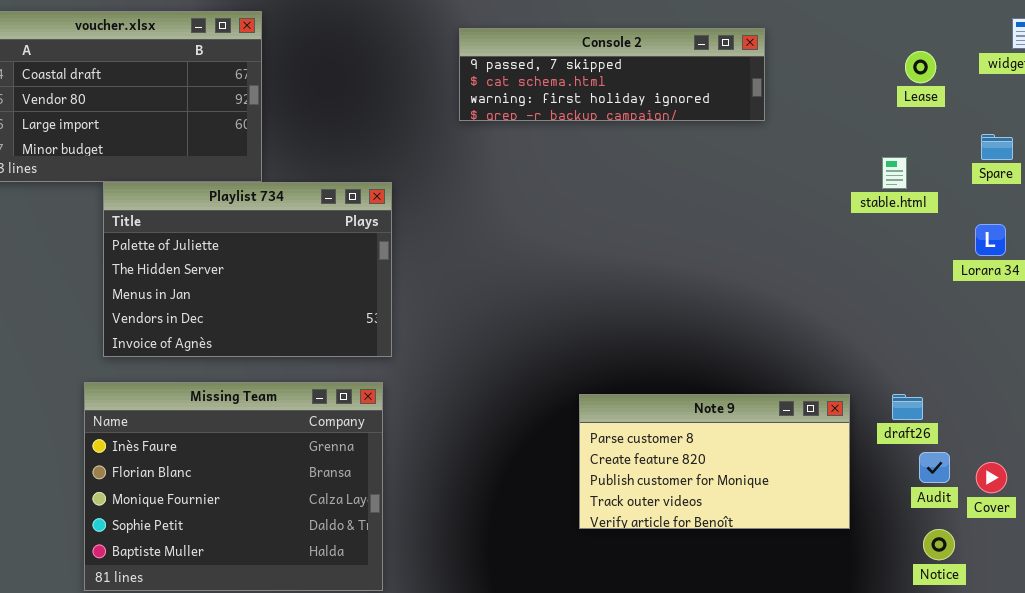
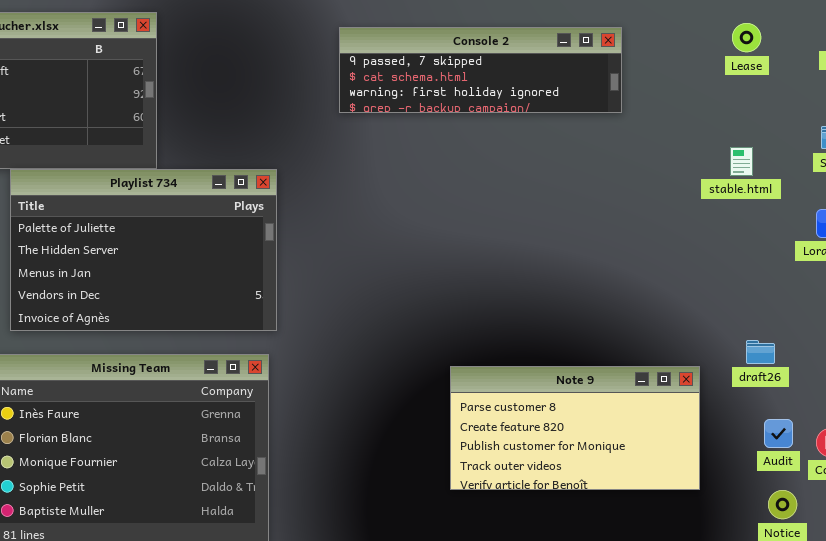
Lease: [905,51,936,83] -> [732,23,761,52], moved
draft26: [892,394,923,420] -> [746,340,775,364], moved

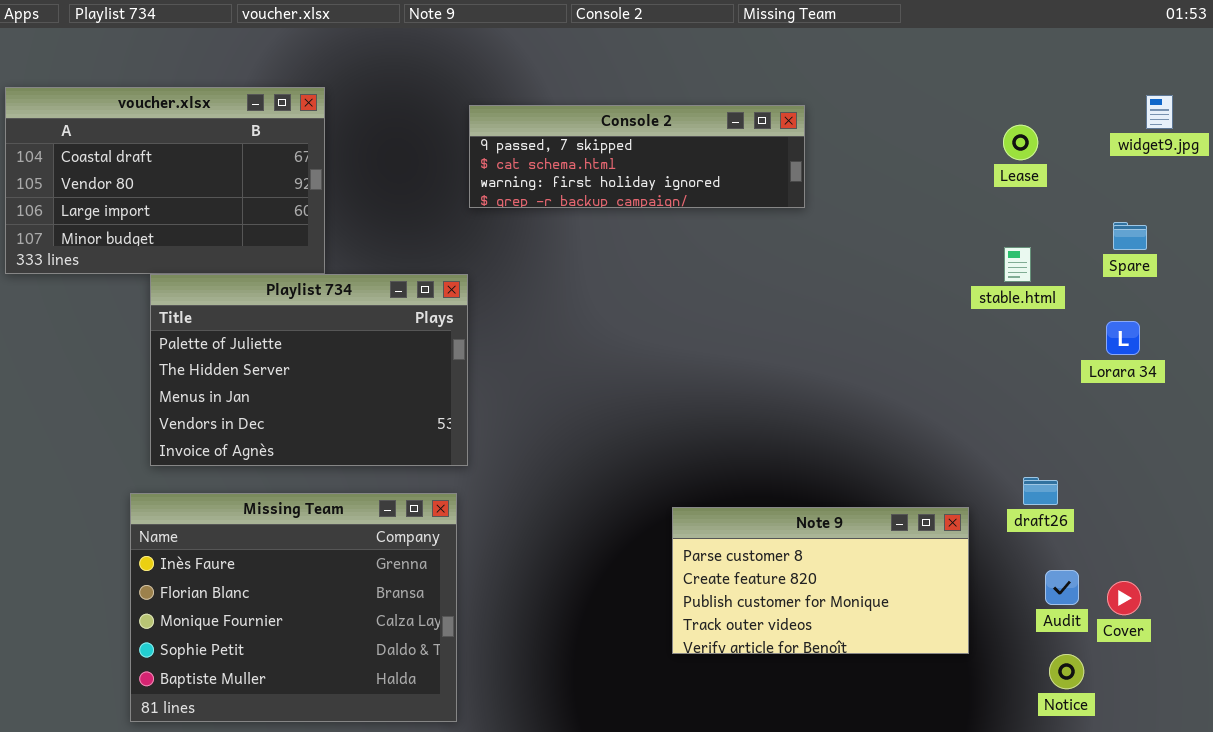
Lease: [732,23,761,52] -> [1003,125,1038,160], moved
Console 2: [339,27,622,113] -> [469,105,805,208], moved

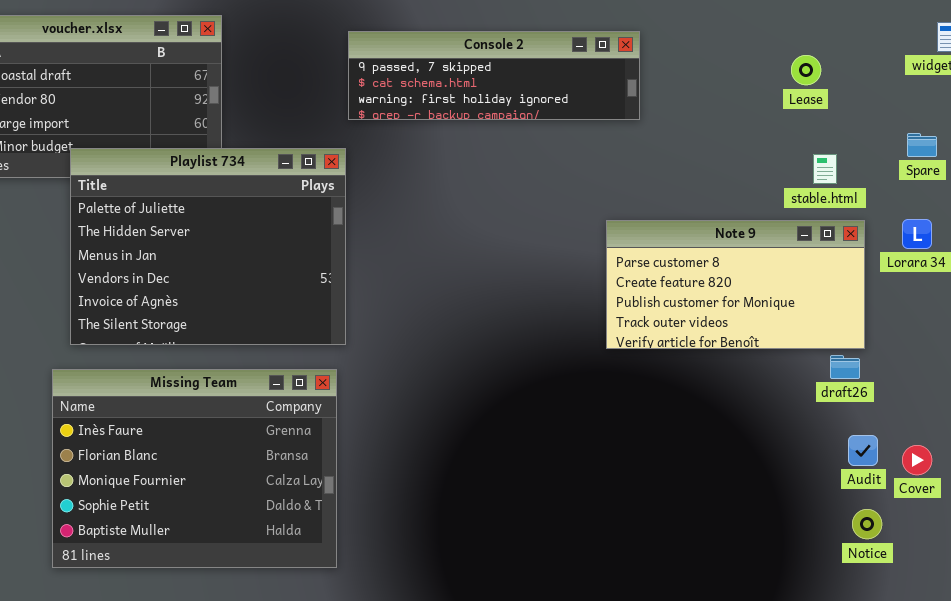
Lease: [1003,125,1038,160] -> [791,55,821,85], moved
Playlist 734: [150,274,468,466] -> [70,148,346,345], resized
Note 9: [672,507,969,654] -> [606,220,865,349], moved

